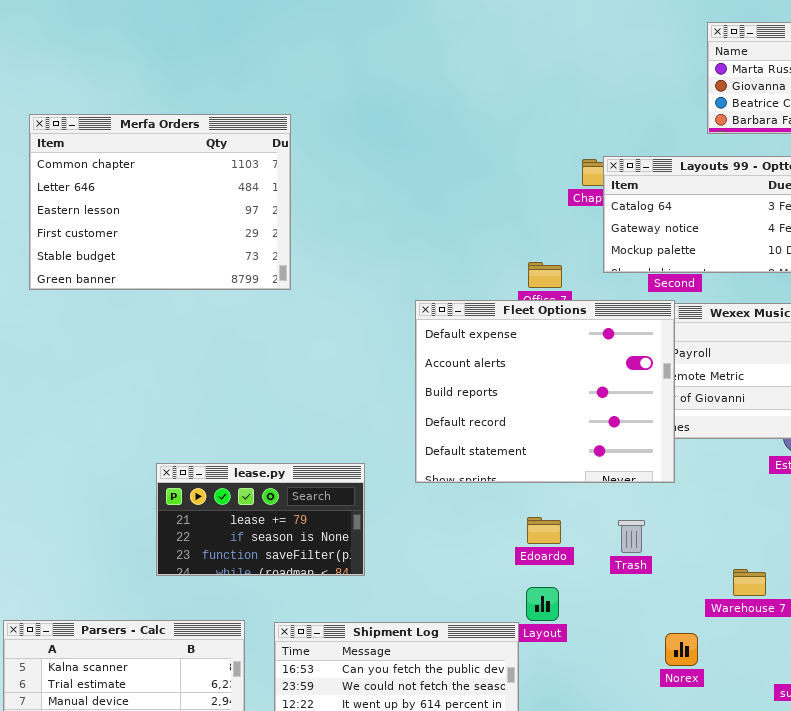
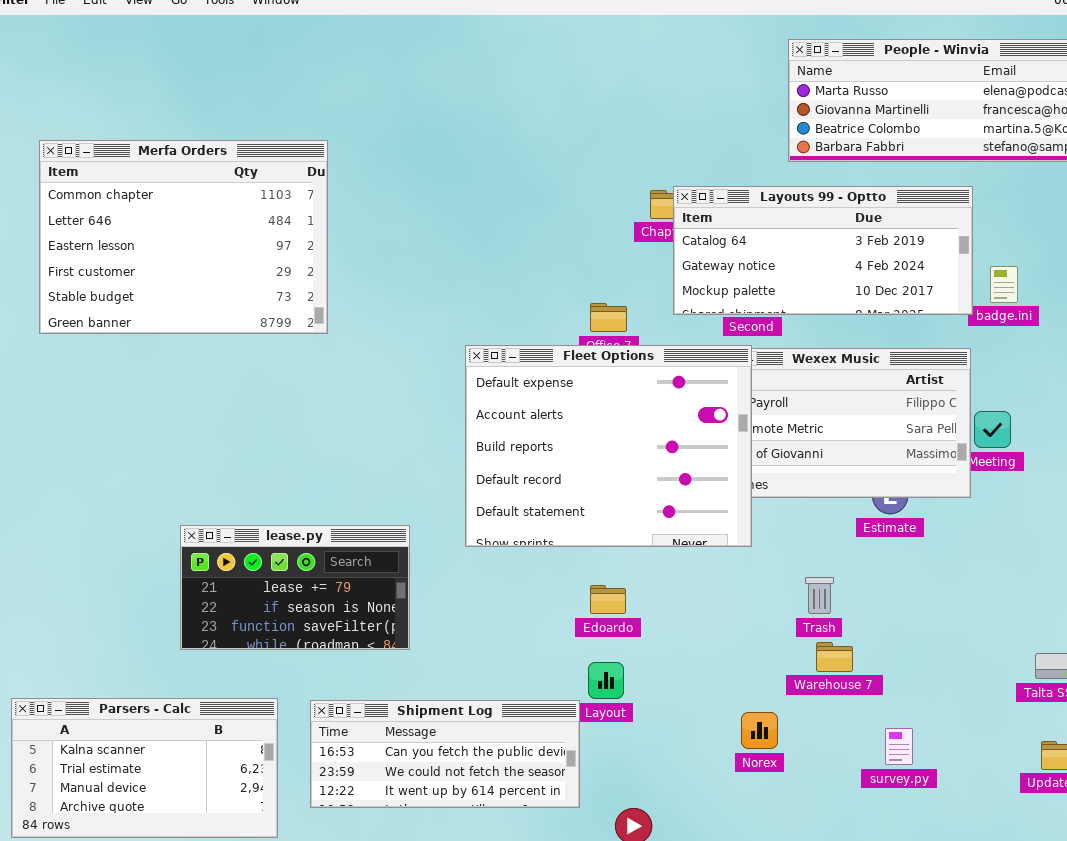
Trash: [618,520,645,553] -> [805,577,834,614], moved

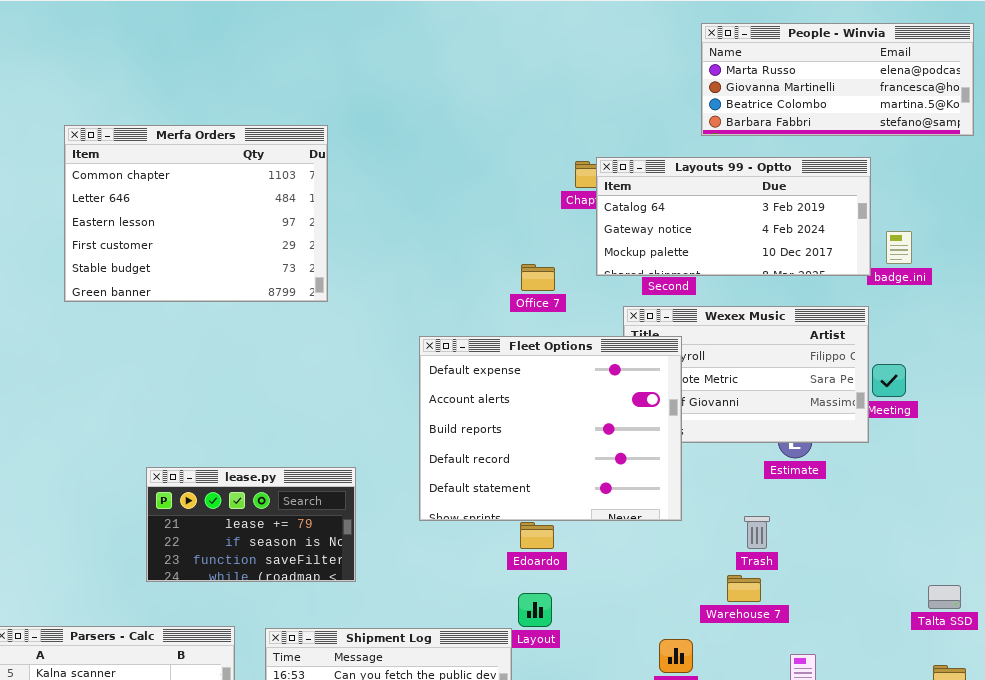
Merfa Orders: [39,140,328,334] -> [64,125,328,302], moved
Fleet Options: [465,345,752,547] -> [419,336,682,521], moved
Trash: [805,577,834,614] -> [744,516,770,549], moved

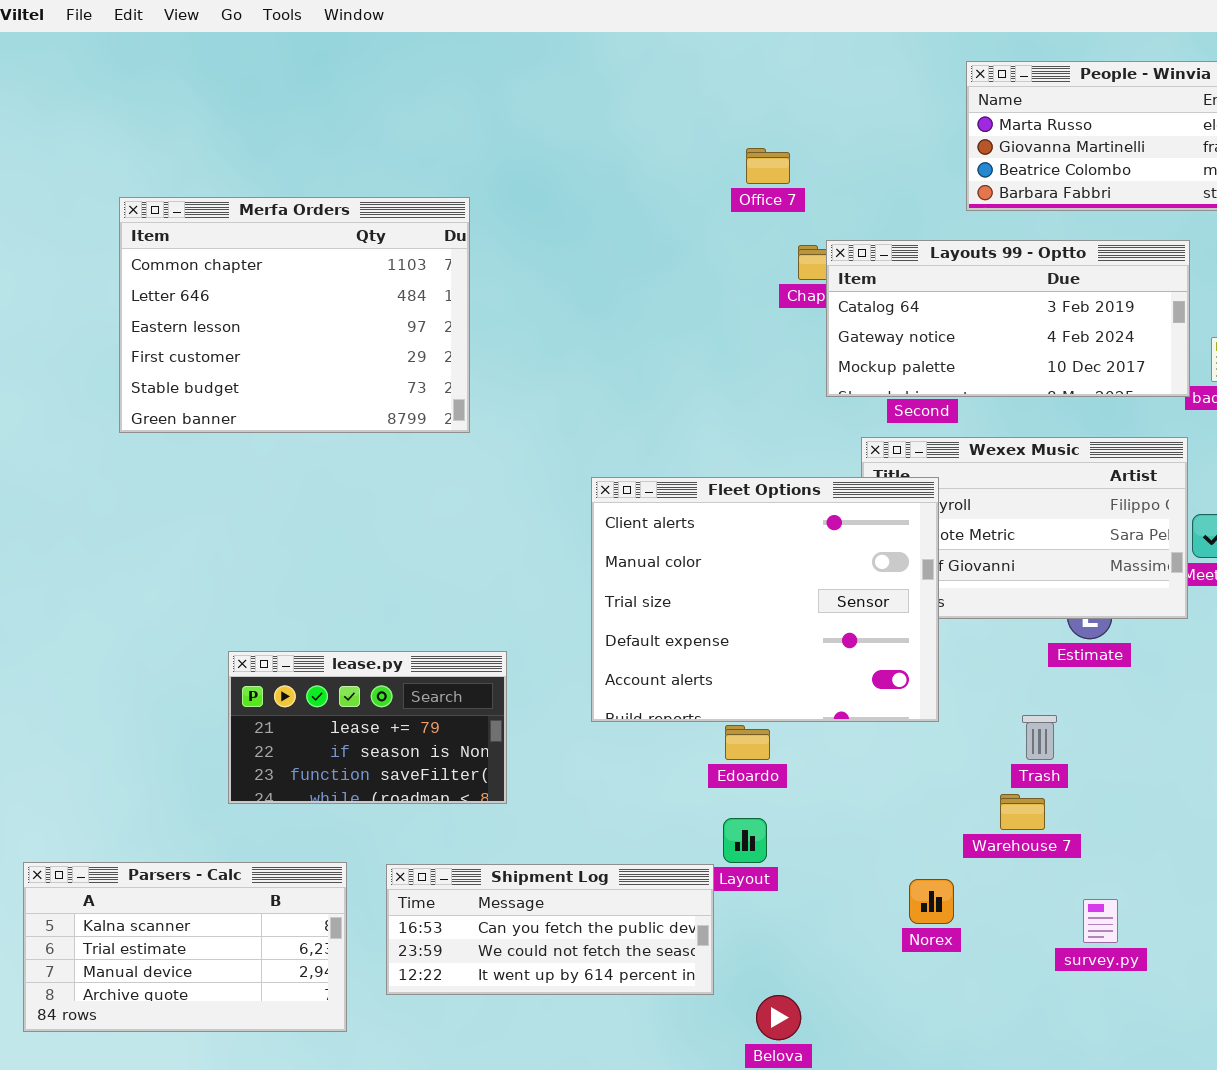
Office 7: [521,264,555,291] -> [746,148,790,184], moved
Fleet Options: [419,336,682,521] -> [591,477,939,722], scrolled up 3 rows

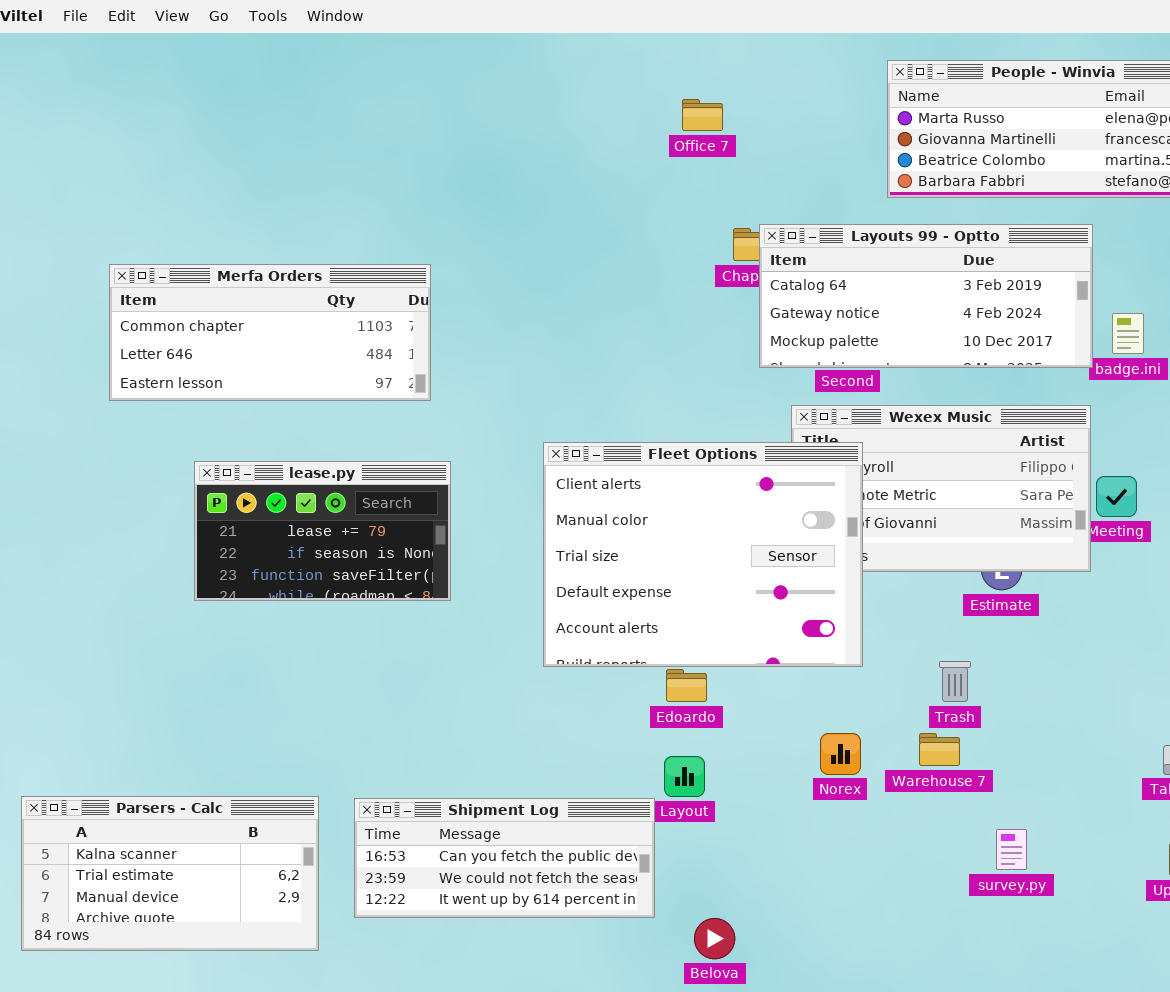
Office 7: [746,148,790,184] -> [682,99,723,131], moved
Merfa Orders: [119,197,470,433] -> [109,264,431,401], resized
lease.py: [228,651,507,804] -> [194,461,451,601], moved
Norex: [909,879,954,924] -> [820,733,861,775], moved

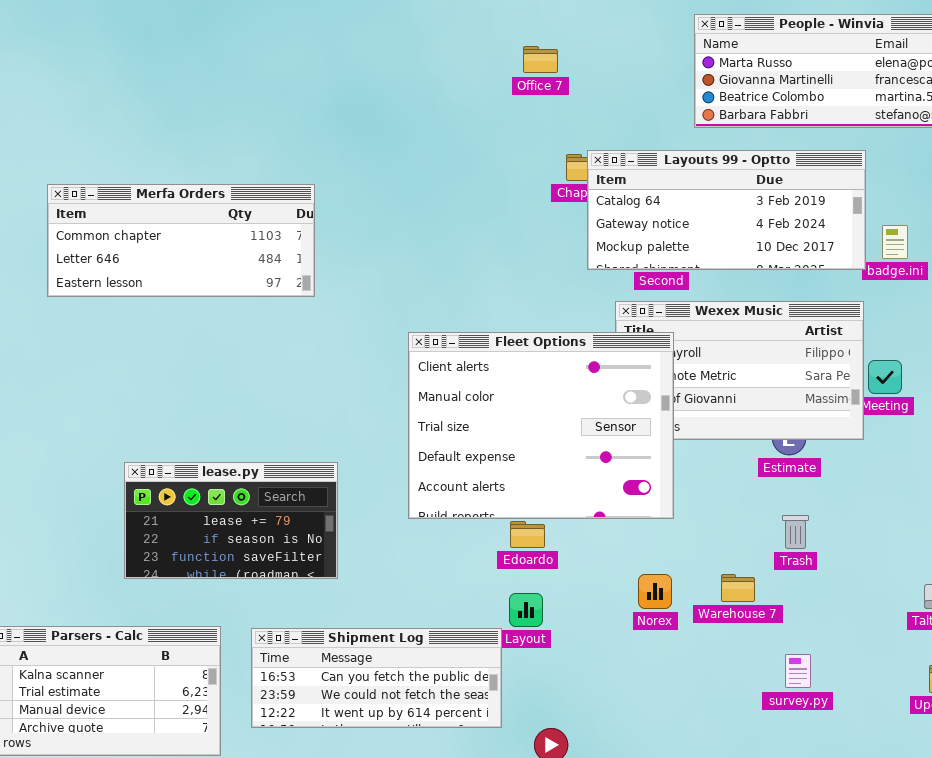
lease.py: [194,461,451,601] -> [124,462,338,579], moved
Trash: [939,661,971,702] -> [782,515,809,549], moved

